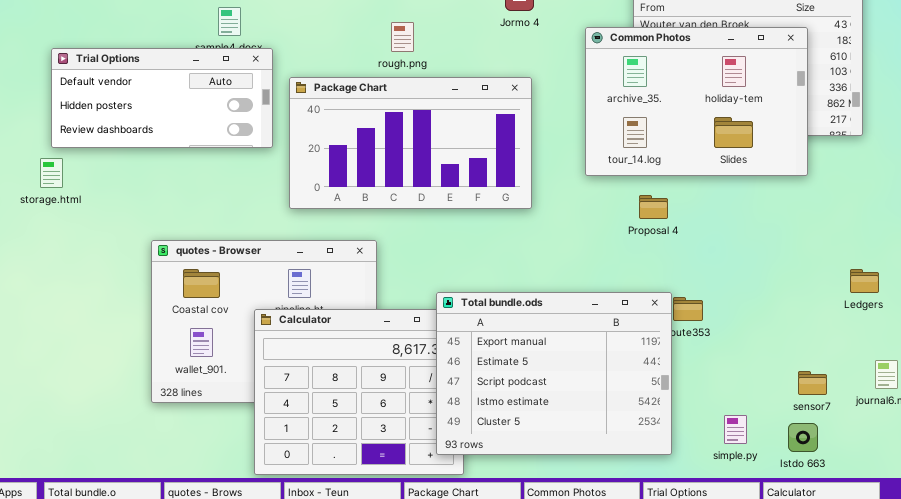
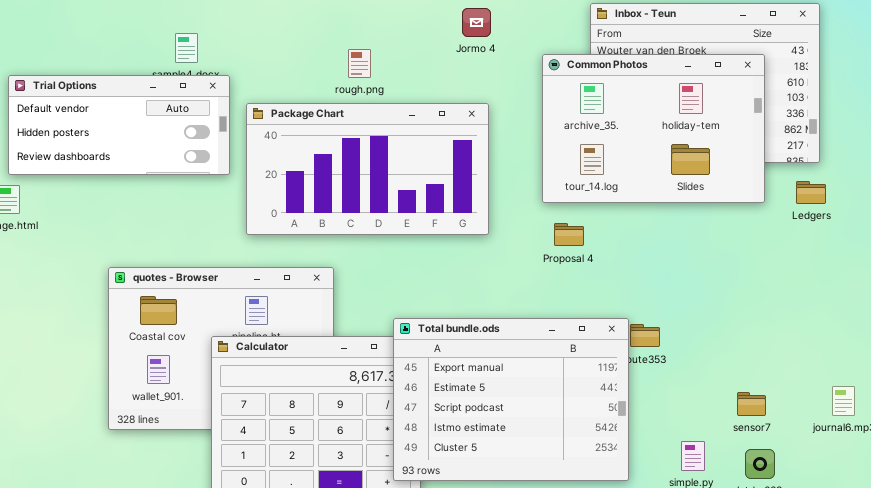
Proposal 4: [639,195,668,219] -> [554,223,584,246], moved
Ledgers: [850,269,879,293] -> [796,181,826,204], moved
sensor7: [798,371,827,395] -> [737,392,766,416], moved

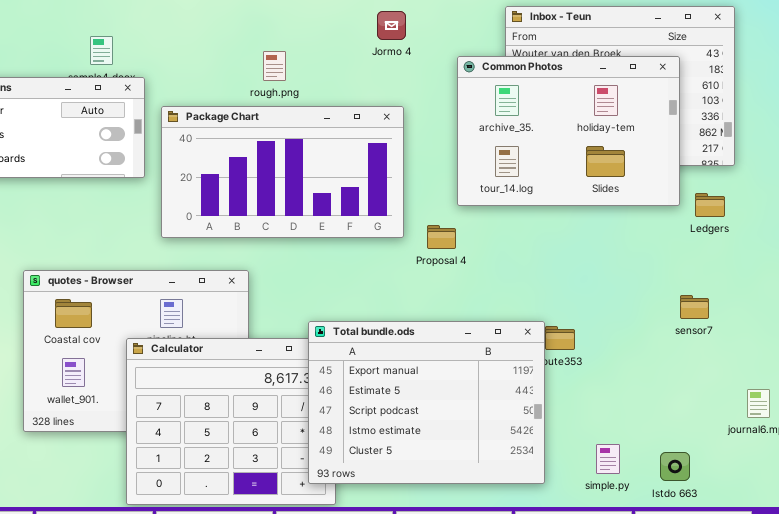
Ledgers: [796,181,826,204] -> [695,193,725,217], moved
Proposal 4: [554,223,584,246] -> [427,225,456,249], moved
sensor7: [737,392,766,416] -> [680,295,709,319], moved

